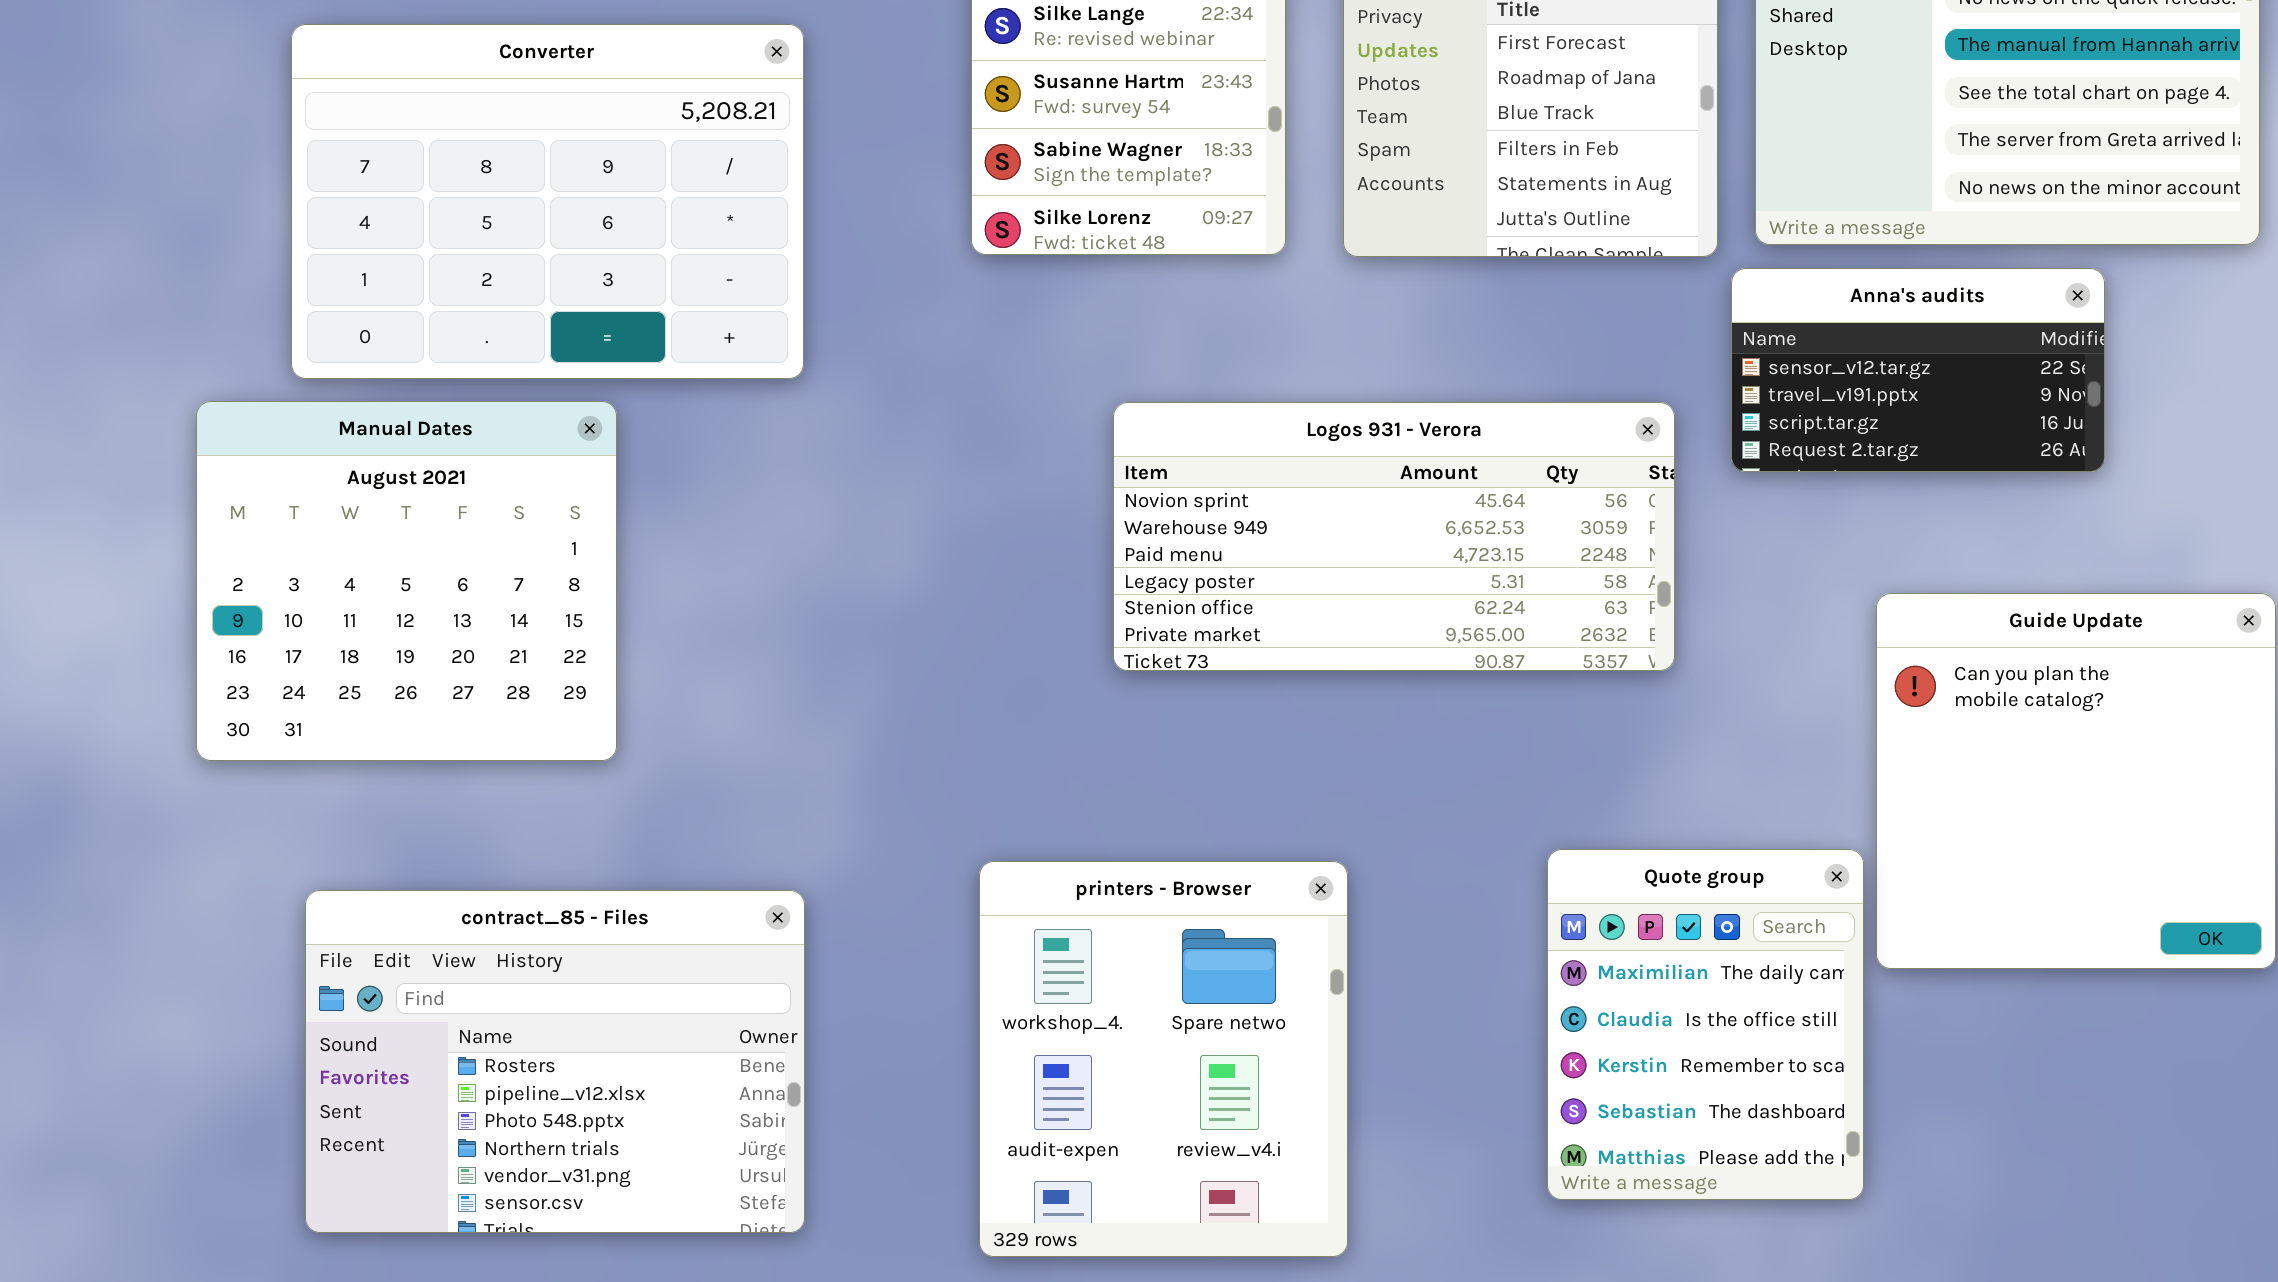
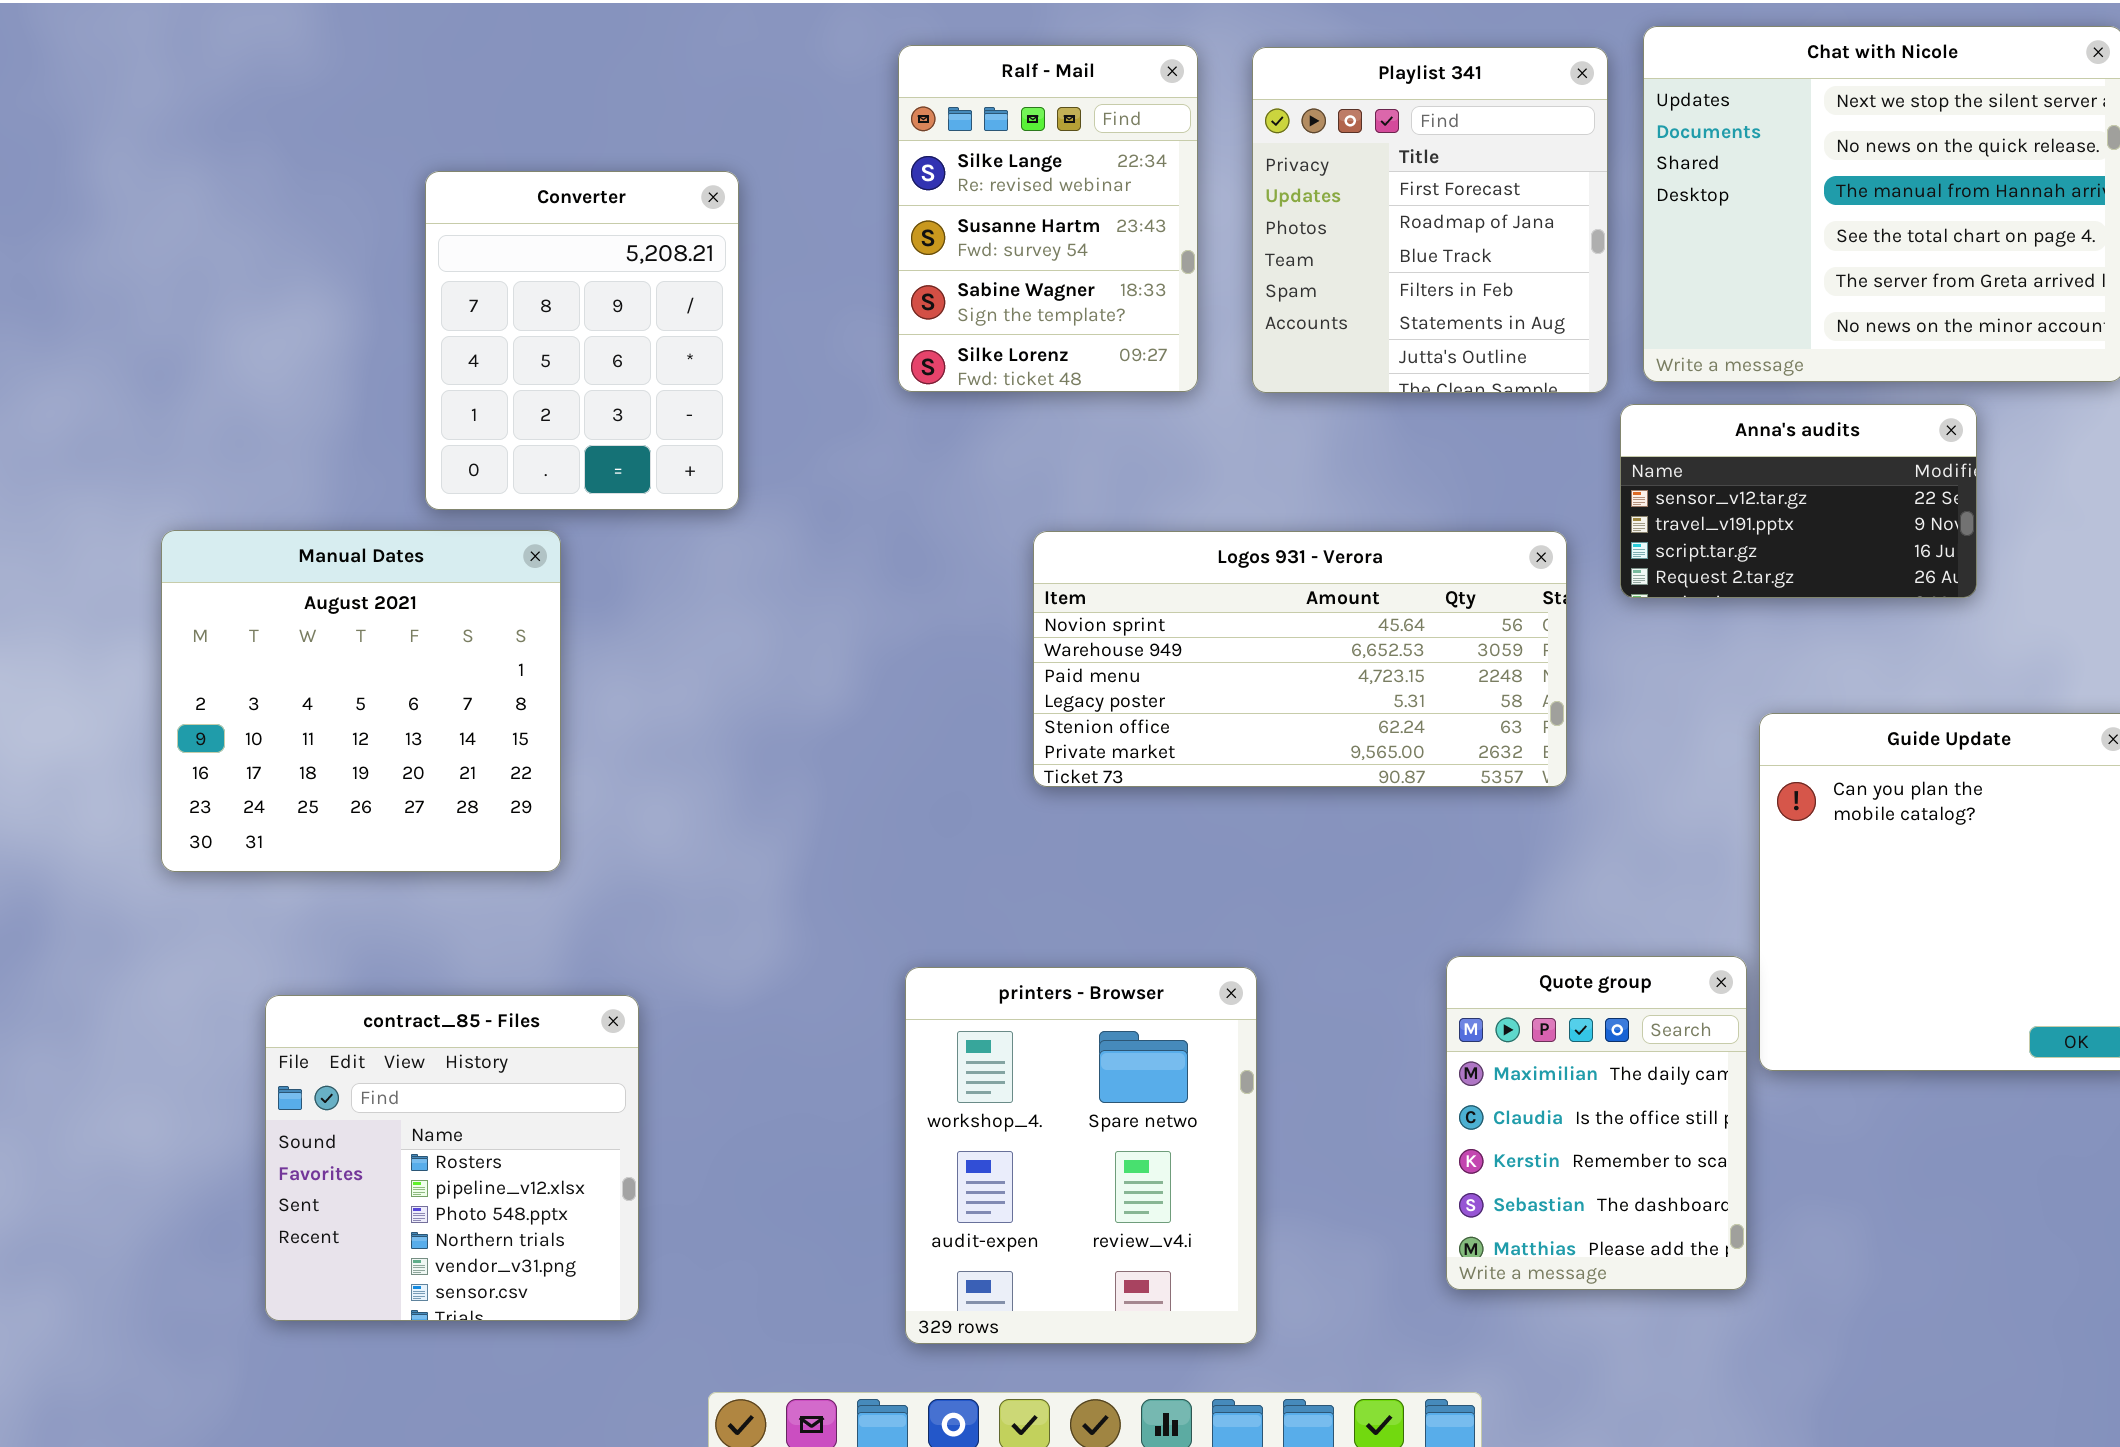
Converter: [291,24,804,379] -> [425,171,739,510], resized
contract_85 - Files: [305,890,805,1233] -> [265,995,639,1321], resized

